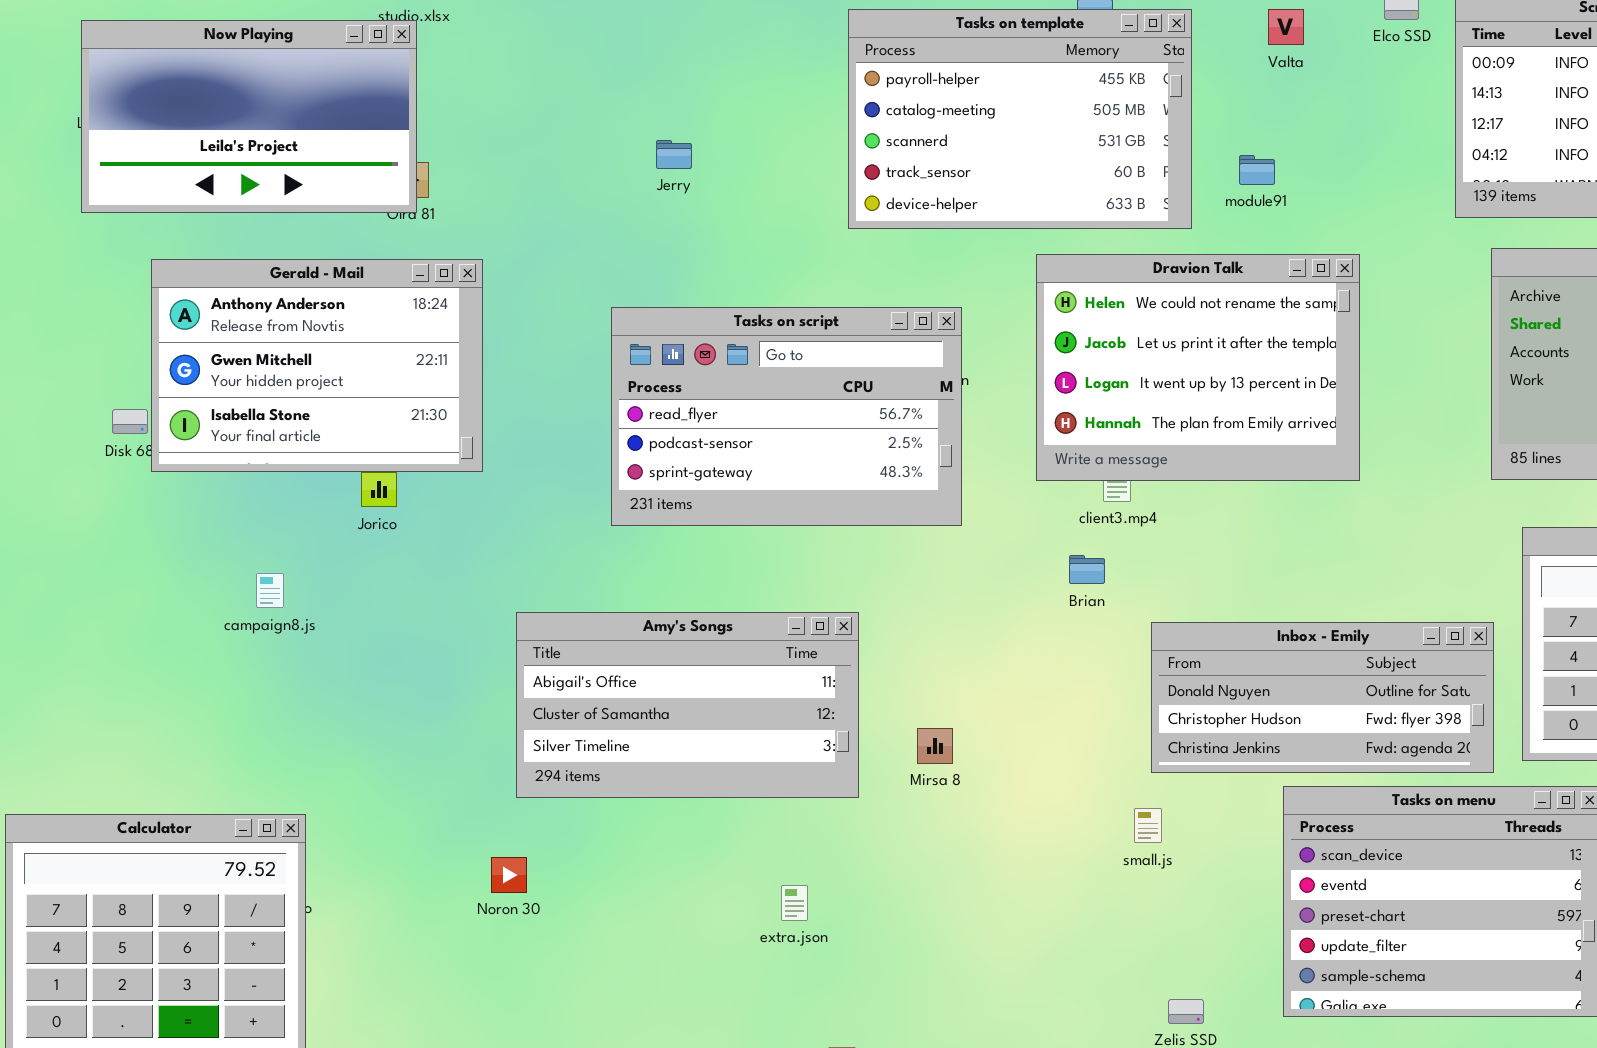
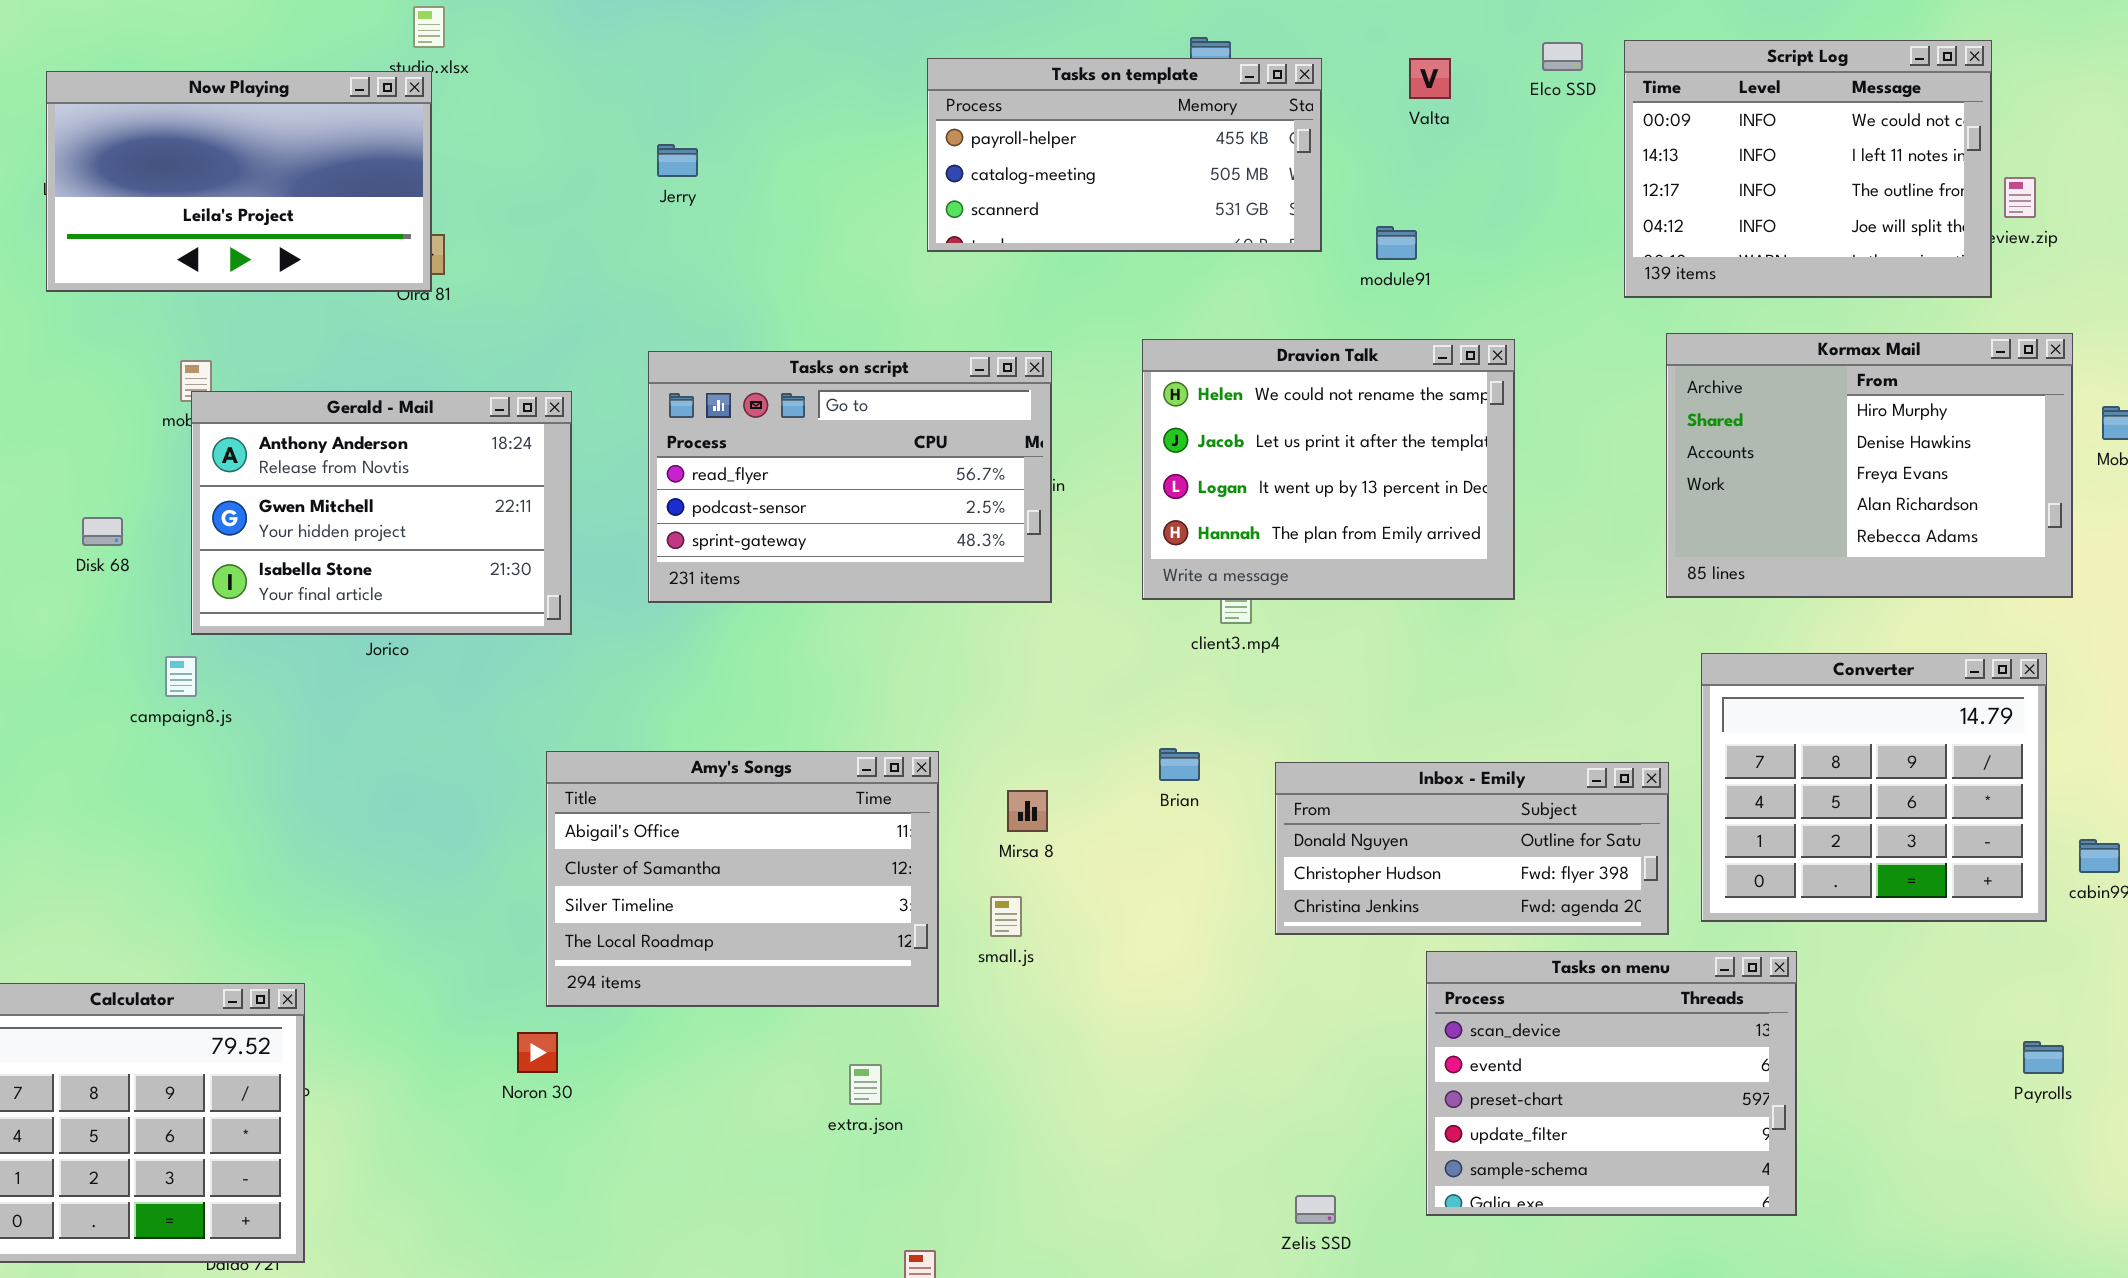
Tasks on template: [848,9,1192,229] -> [927,58,1322,252], resized
Jerry: [656,140,692,169] -> [657,144,698,177], moved
Gerald - Mail: [151,259,483,472] -> [191,391,572,635], moved
Tasks on script: [611,307,962,526] -> [648,351,1052,603], moved
Brian: [1069,555,1105,584] -> [1159,748,1200,781], moved
campaign8.js: [256,573,284,608] -> [165,656,197,697], moved
Amy's Songs: [516,612,859,798] -> [546,751,939,1007], resized
Mirsa 8: [917,728,953,764] -> [1007,790,1048,832], moved
small.js: [1134,808,1162,843] -> [990,896,1022,937], moved

